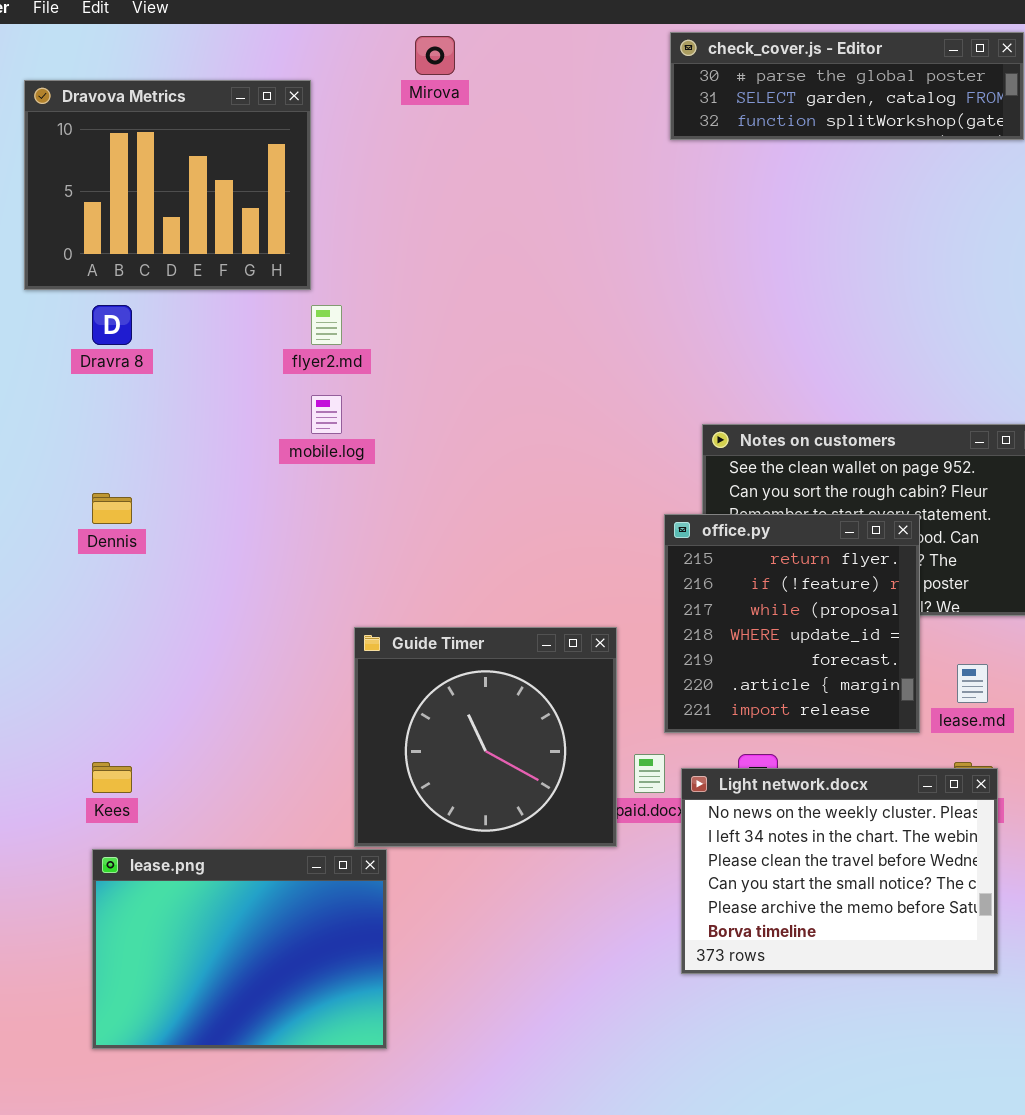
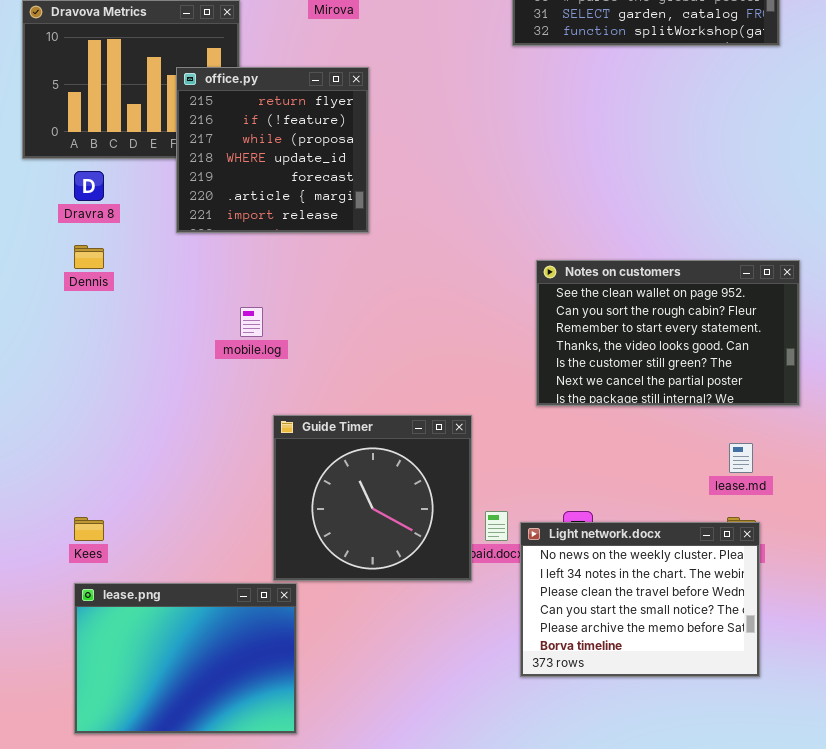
mobile.log: [311,395,342,434] -> [240,307,263,337], moved
Dennis: [92,493,132,524] -> [74,245,104,269], moved
office.py: [664,514,920,733] -> [176,67,369,233], moved

